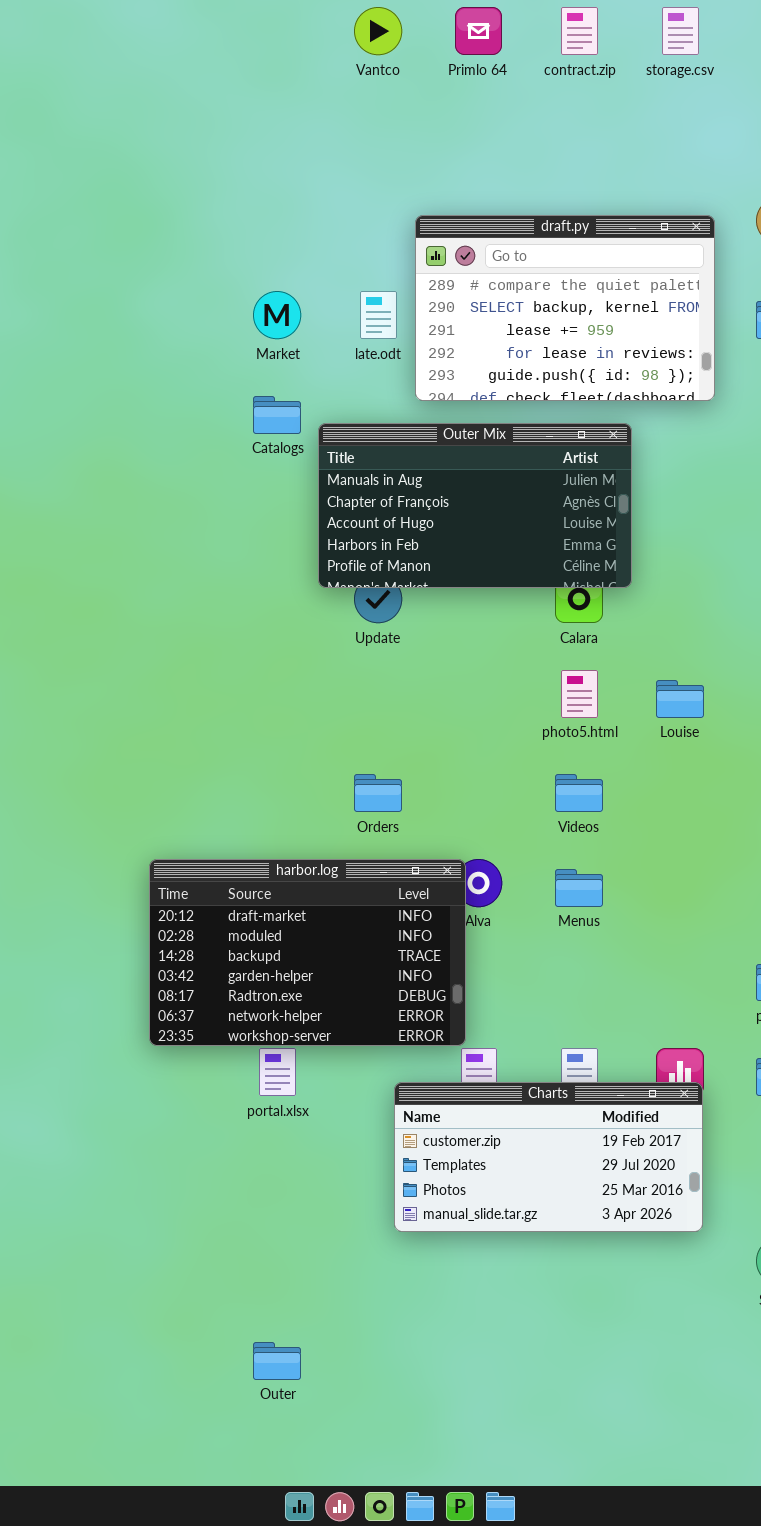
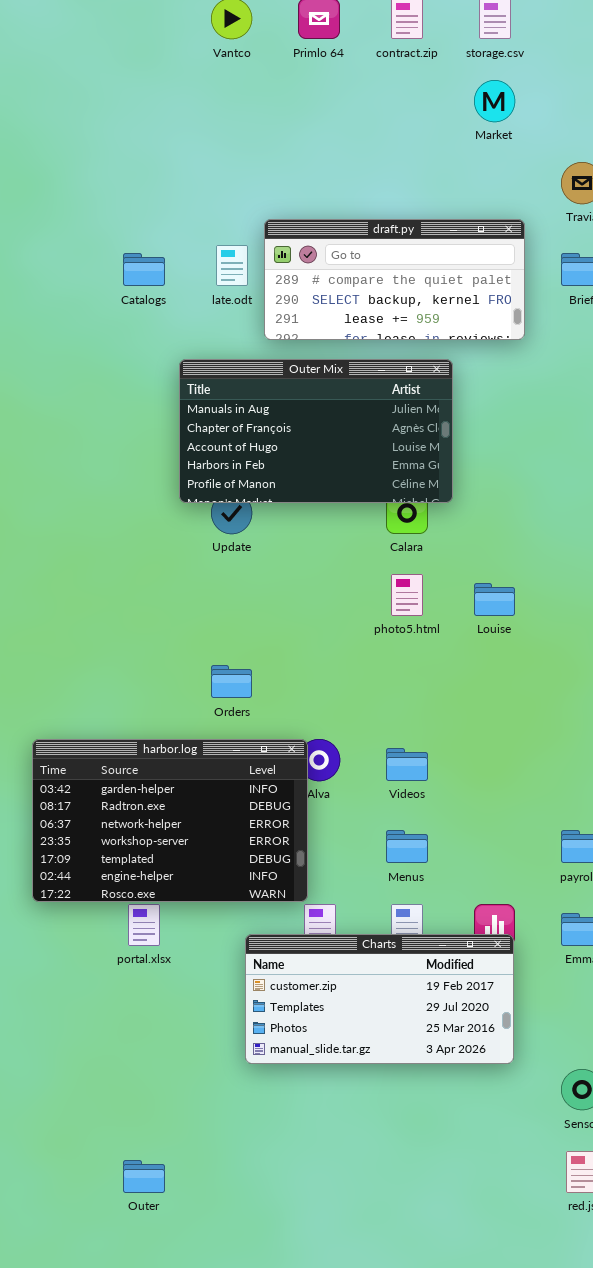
draft.py: [415,215,715,401] -> [264,219,525,340], resized
Market: [253,291,301,339] -> [474,80,515,122], moved
Catalogs: [253,396,301,434] -> [123,253,165,286], moved
Videos: [555,774,603,812] -> [386,748,428,781], moved
harbor.log: [149,859,466,1046] -> [32,739,308,902], scrolled down 3 rows
Menus: [555,869,603,907] -> [386,830,428,863], moved

